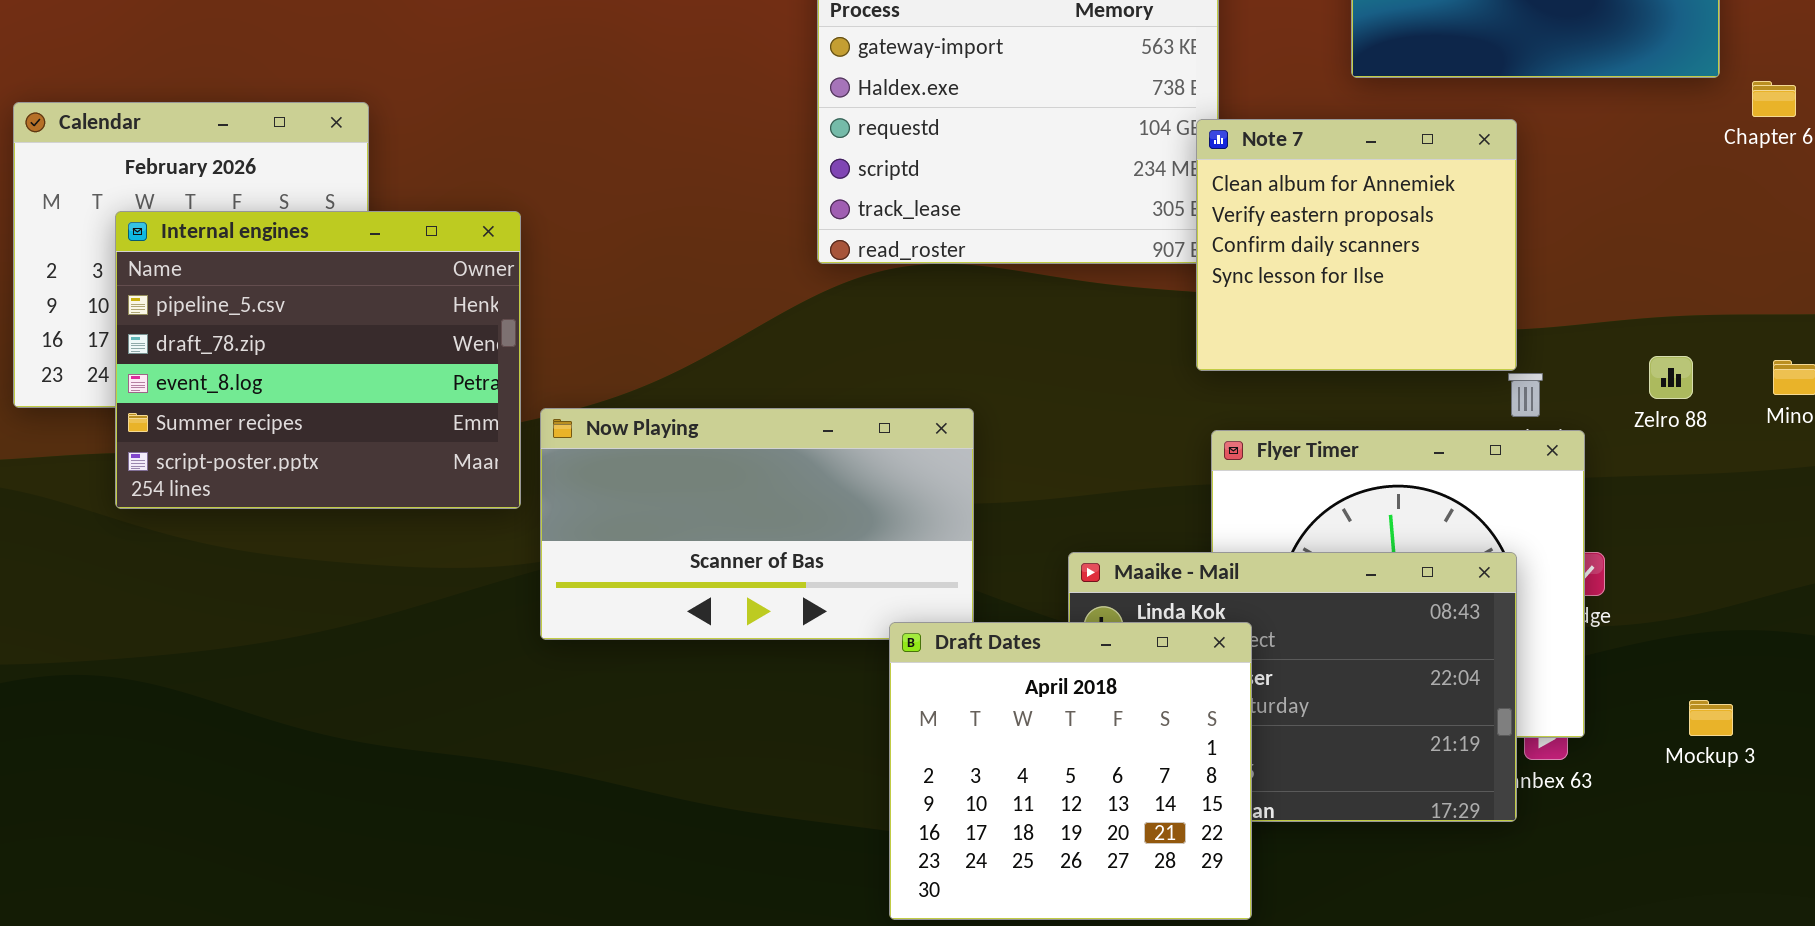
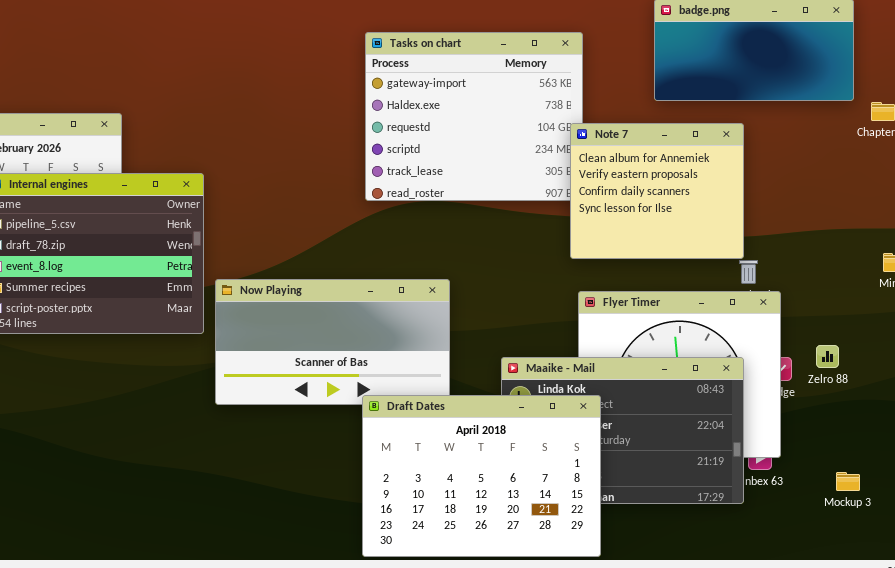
Zelro 88: [1649,356,1693,399] -> [816,345,839,368], moved
Draft Dates: [889,622,1252,920] -> [362,395,601,557], resized
Mockup 3: [1689,700,1733,736] -> [836,472,860,491], moved

